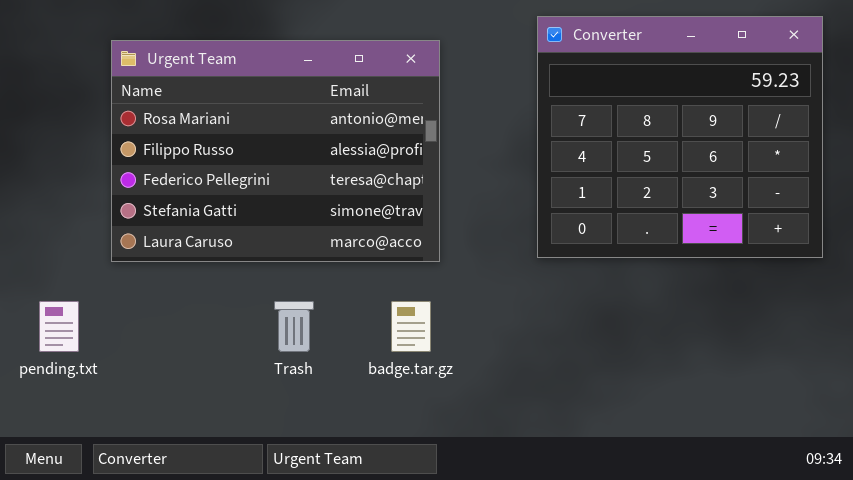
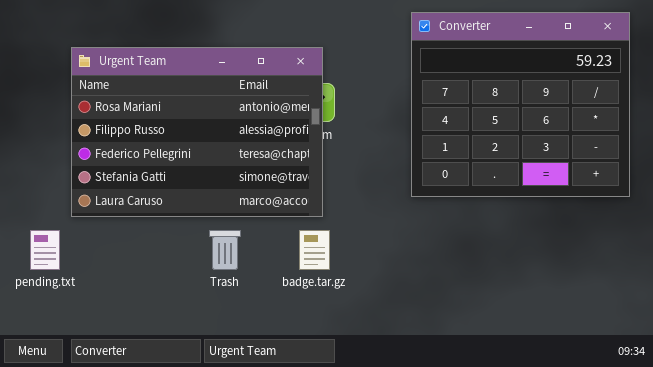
Urgent Team: [111,40,440,262] -> [71,47,323,217], moved

